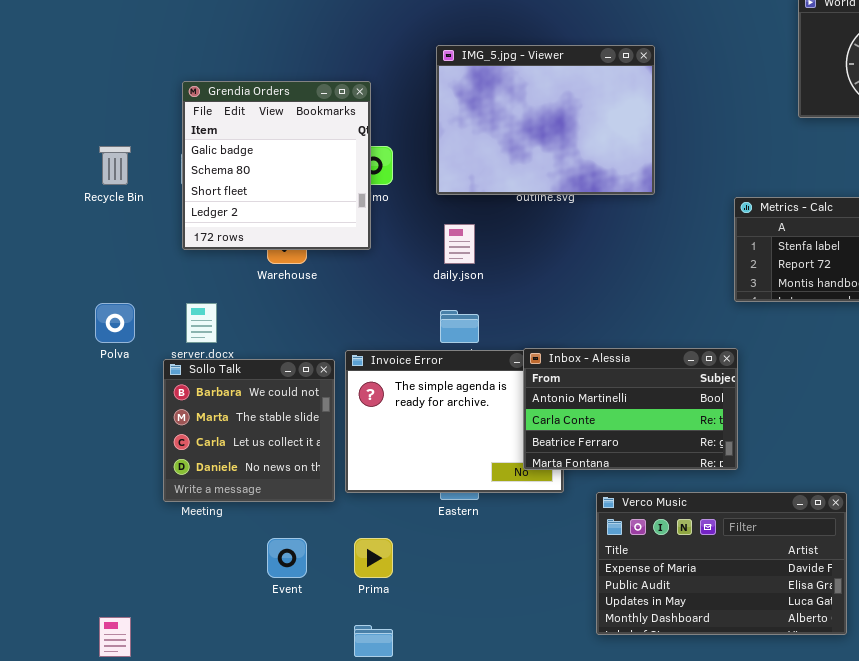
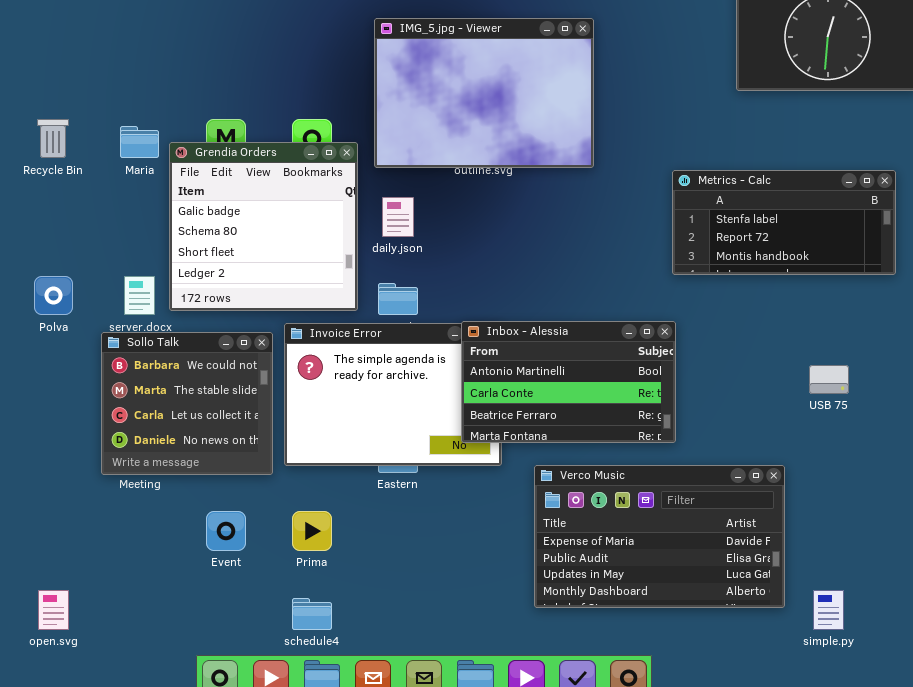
Grendia Orders: [182,81,371,250] -> [169,142,358,311], moved

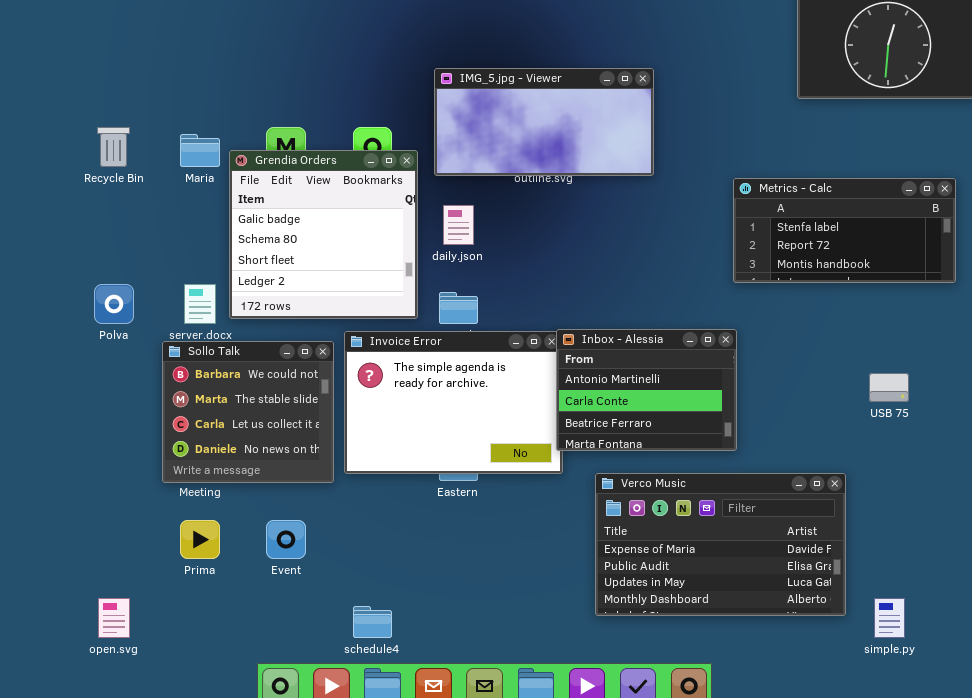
IMG_5.jpg - Viewer: [374,18,594,168] -> [434,68,654,176], resized
Inbox - Alessia: [461,321,676,443] -> [556,329,737,451], resized
Prima: [292,511,332,551] -> [180,520,220,559], moved

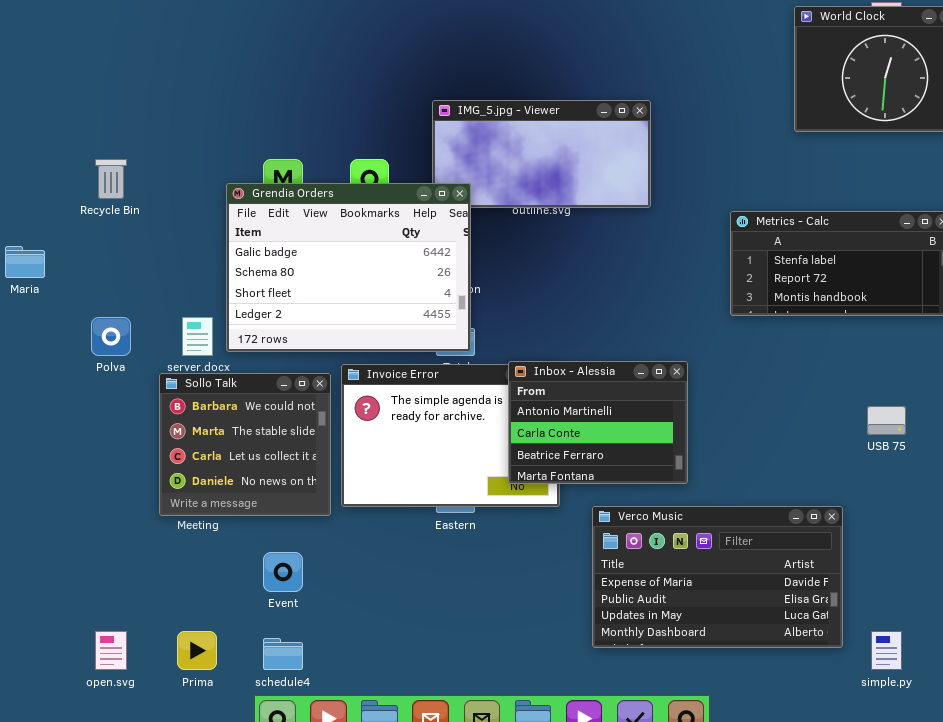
Maria: [180,134,220,167] -> [5,246,45,278], moved
Grendia Orders: [229,150,418,319] -> [226,183,471,352], resized
Inbox - Alessia: [556,329,737,451] -> [508,361,688,484], moved
Prima: [180,520,220,559] -> [177,631,217,670], moved
schedule4: [353,606,392,638] -> [263,638,303,670], moved

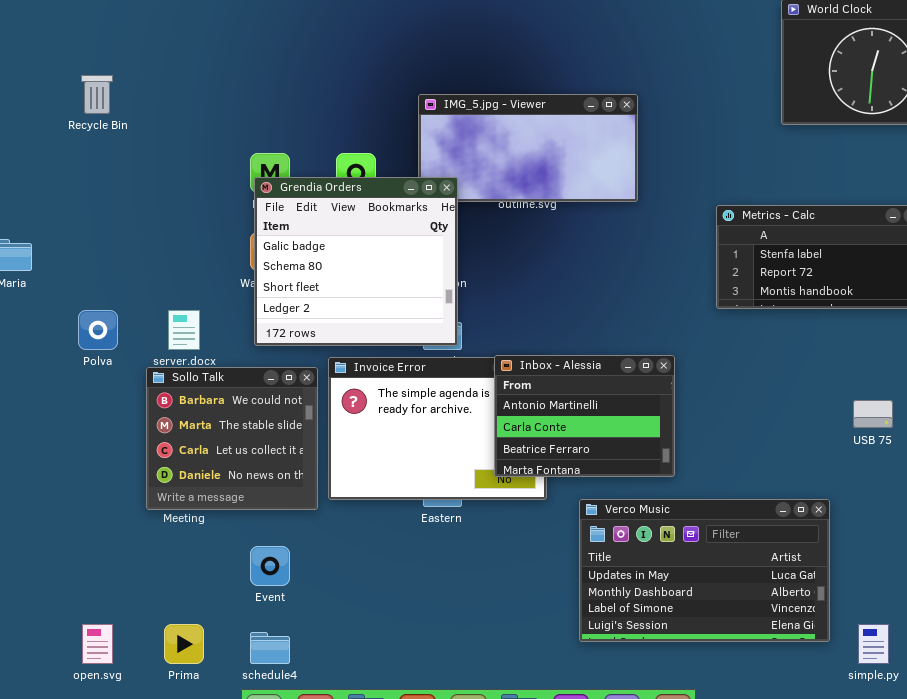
Recycle Bin: [95,159,127,199] -> [81,75,113,114], moved
Grendia Orders: [226,183,471,352] -> [254,177,458,346], resized
Verco Music: [592,506,843,648] -> [579,499,830,642], scrolled down 2 rows

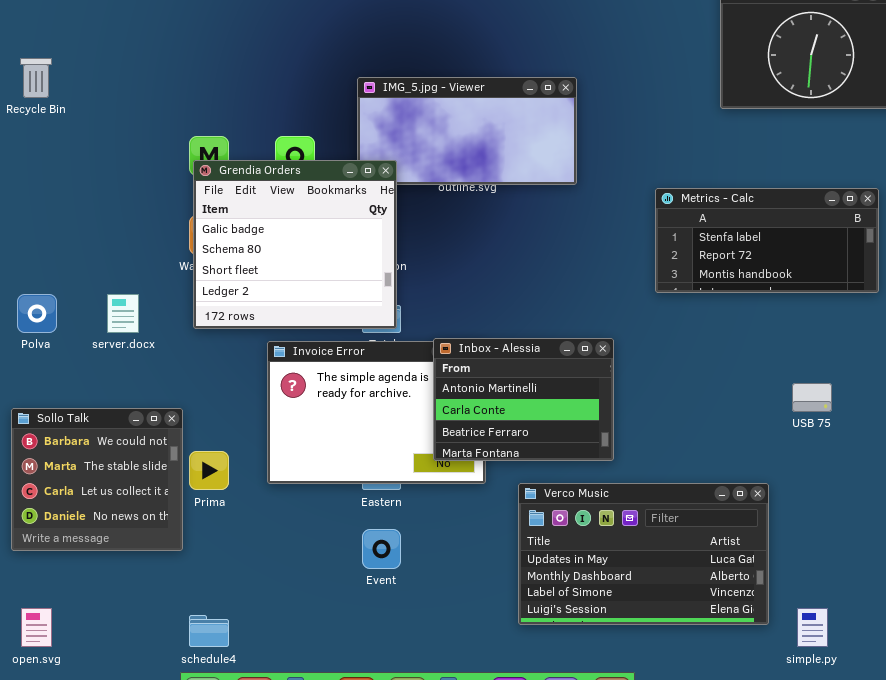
Sollo Talk: [146,367,318,510] -> [11,408,183,551], moved
Event: [250,546,290,586] -> [362,529,401,569], moved
Prima: [164,624,204,664] -> [189,451,229,490], moved

